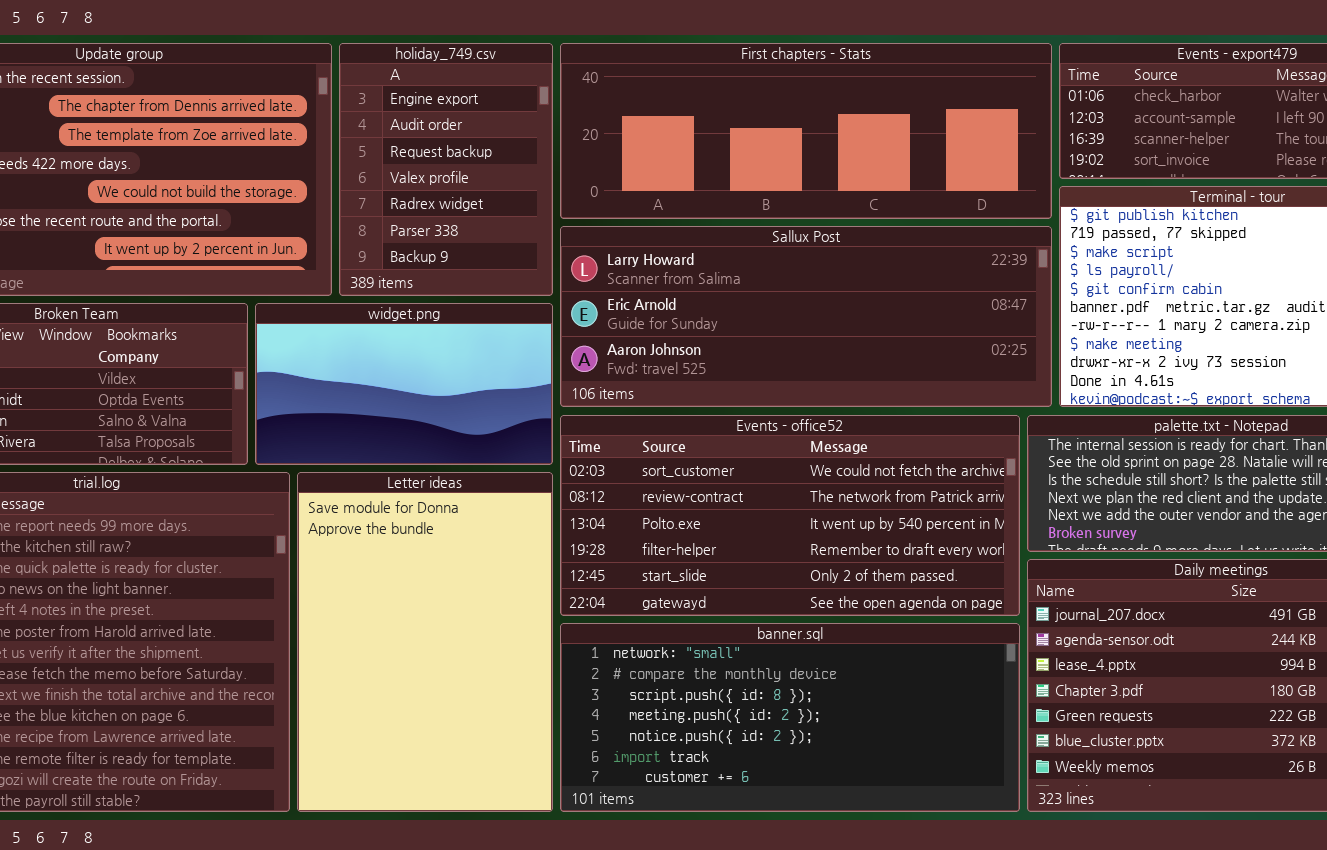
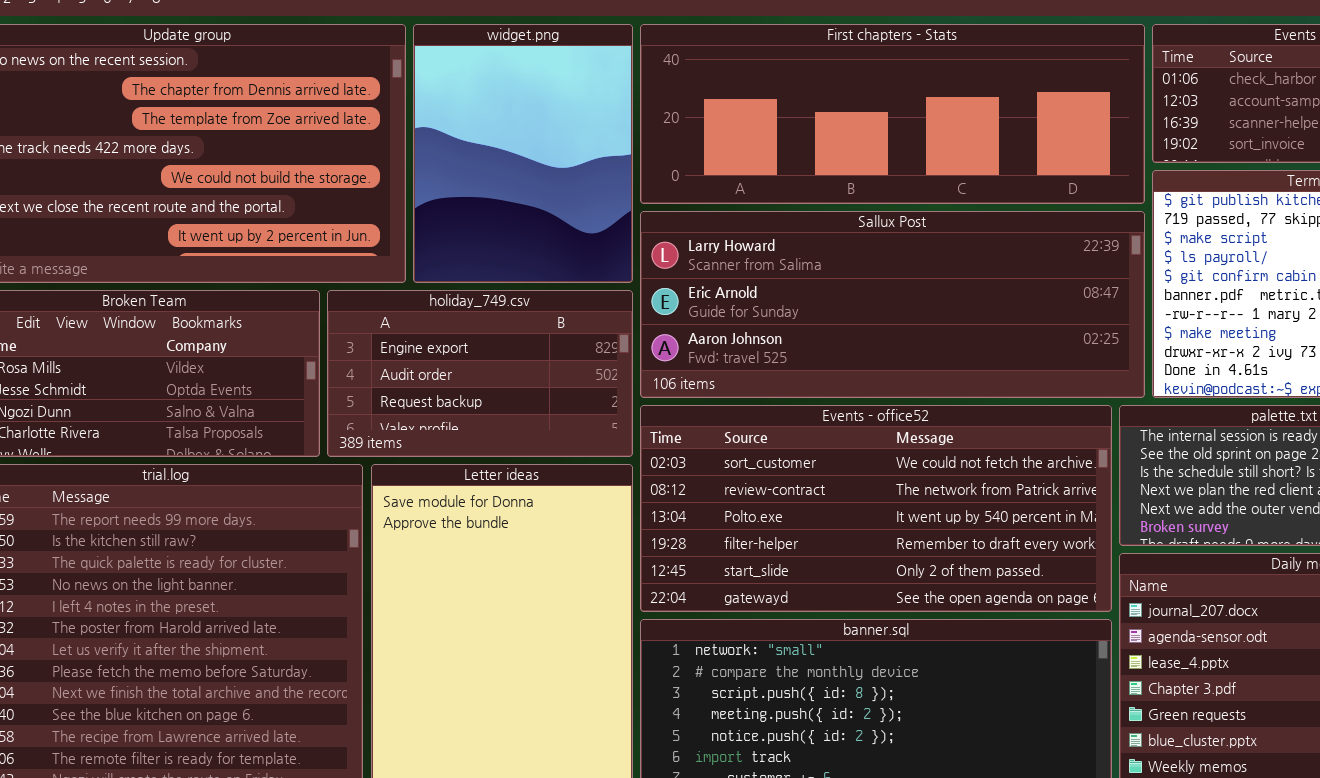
holiday_749.csv: [339,43,553,296] -> [327,290,633,457], moved, resized
widget.png: [255,303,553,465] -> [413,24,633,283], moved, resized

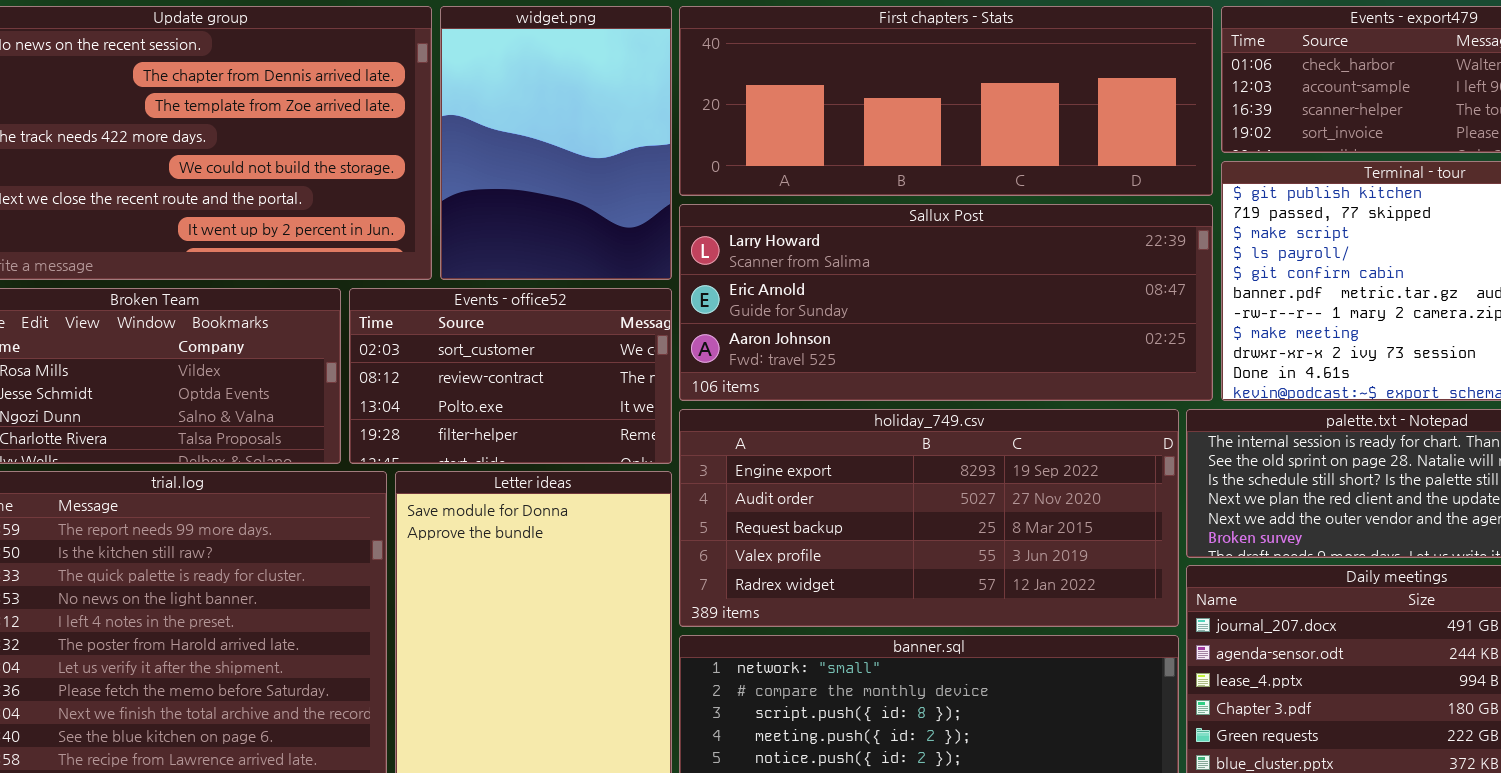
holiday_749.csv: [327,290,633,457] -> [679,409,1179,627], moved, resized
Events - office52: [640,405,1112,612] -> [349,288,672,464], moved, resized

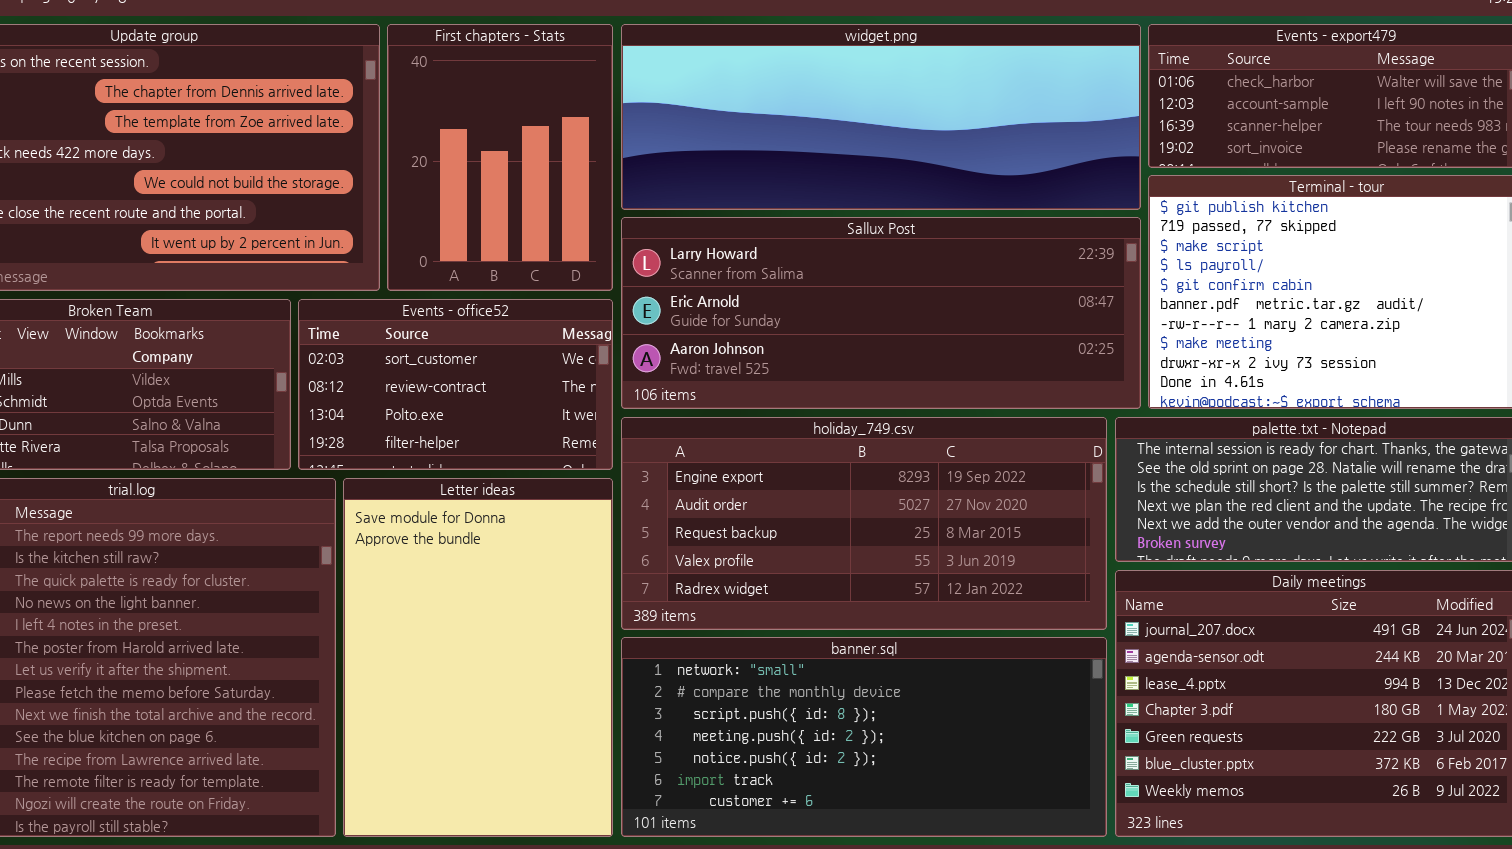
widget.png: [440,6,672,280] -> [621,24,1141,210], moved, resized
First chapters - Stats: [679,6,1213,196] -> [387,24,613,291], moved, resized

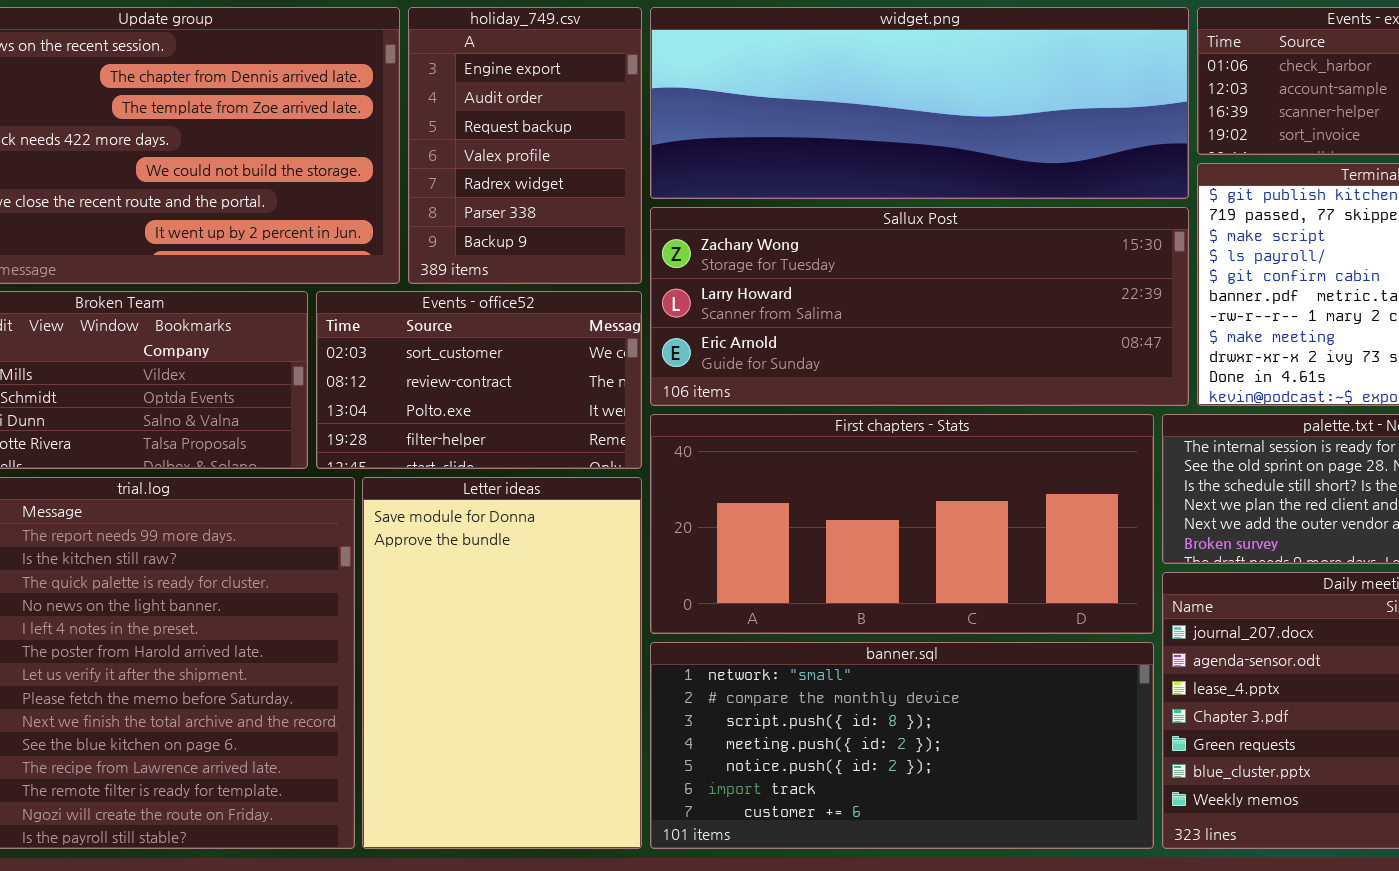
First chapters - Stats: [387,24,613,291] -> [650,414,1154,634], moved, resized
Sallux Post: [621,217,1141,409] -> [650,207,1189,406], scrolled up 1 row
holiday_749.csv: [621,417,1107,630] -> [408,7,642,284], moved, resized

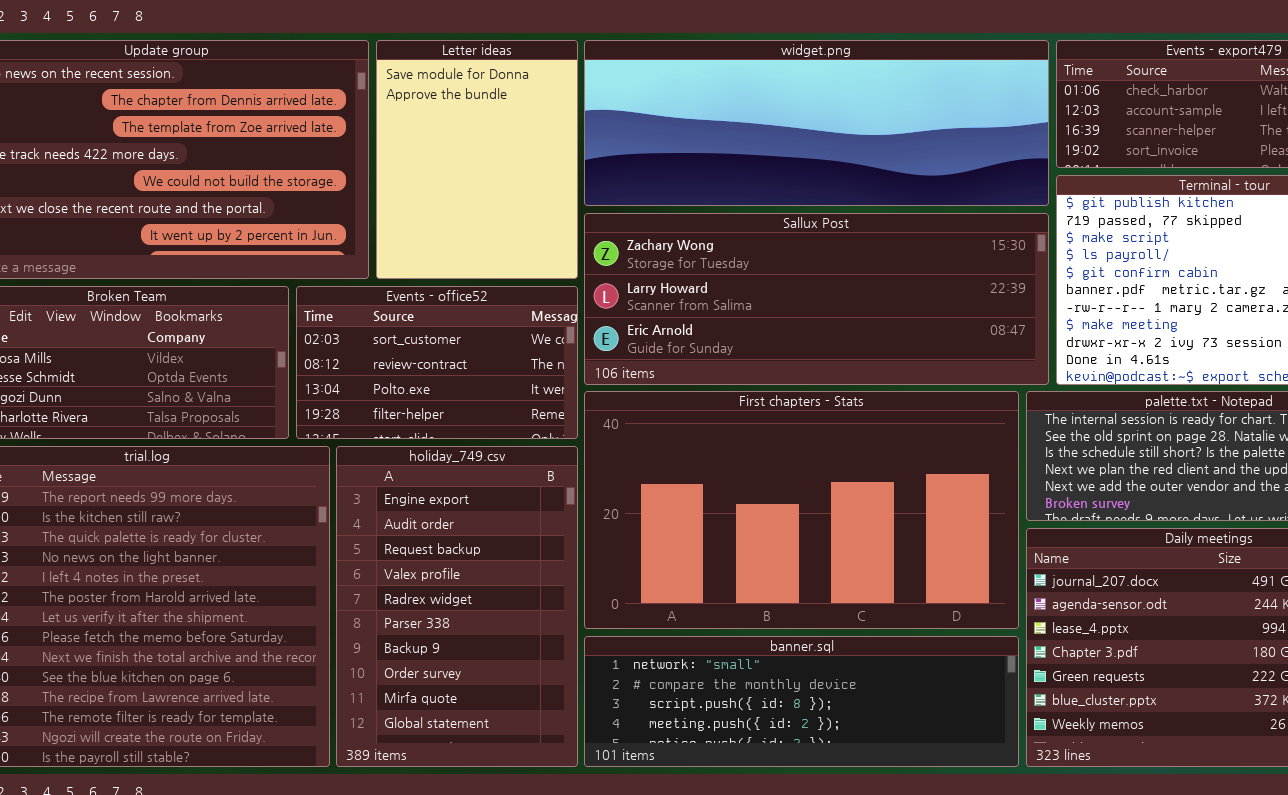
holiday_749.csv: [408,7,642,284] -> [336,446,578,767], moved, resized
First chapters - Stats: [650,414,1154,634] -> [584,391,1019,629], resized
Letter ideas: [362,477,642,849] -> [376,40,578,279], moved, resized
banner.sql: [650,642,1154,849] -> [584,636,1019,767], resized

